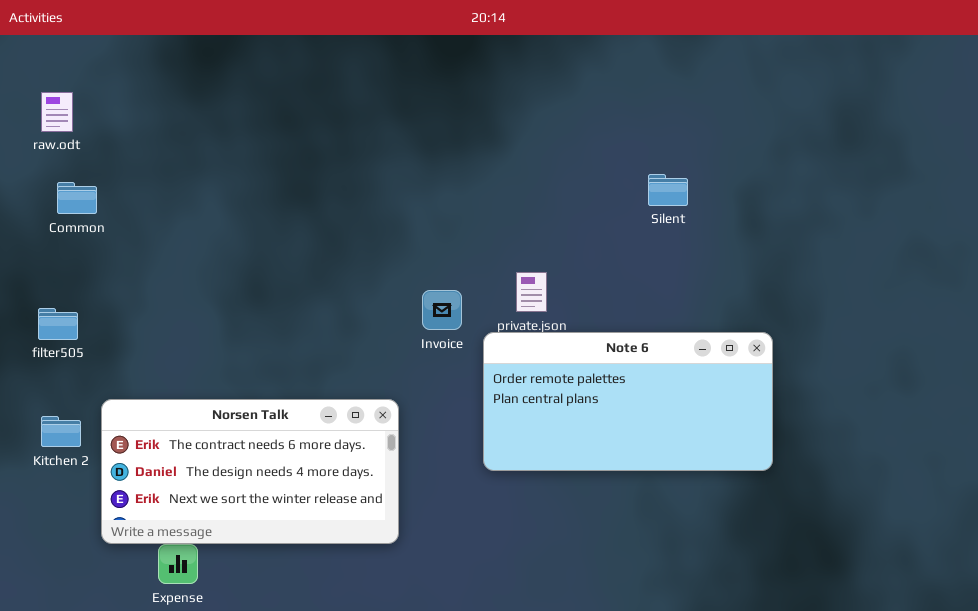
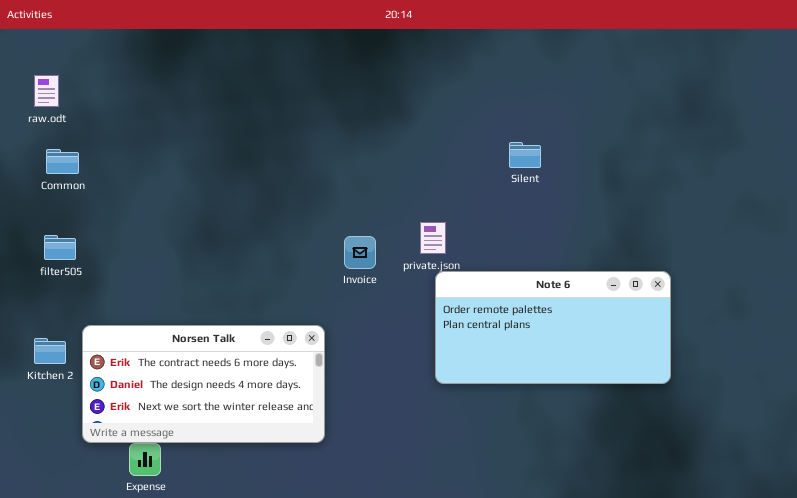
Silent: [648,174,688,206] -> [509,142,541,168], moved
filter505: [38,308,78,340] -> [44,235,76,260], moved
Note 6: [483,332,773,471] -> [435,271,671,384], moved

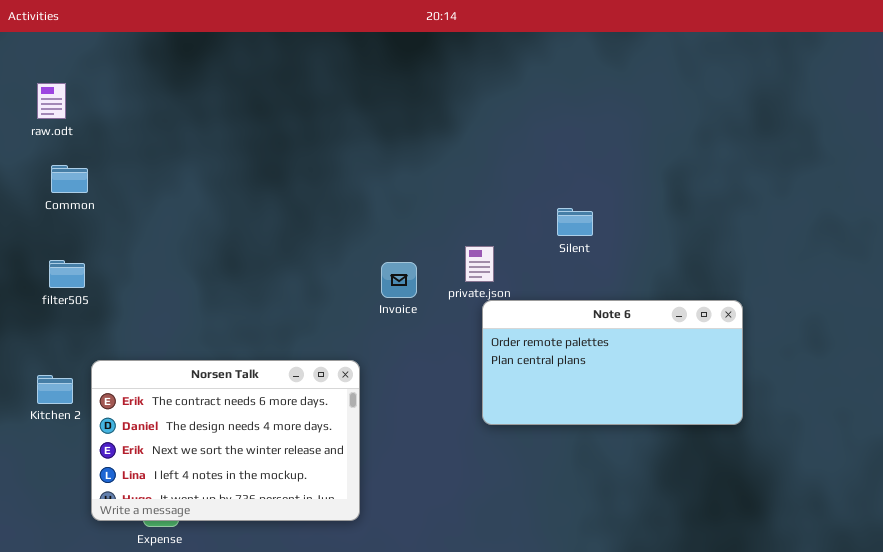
Silent: [509,142,541,168] -> [557,208,593,236], moved
Norsen Talk: [82,325,325,443] -> [91,360,360,521], resized

